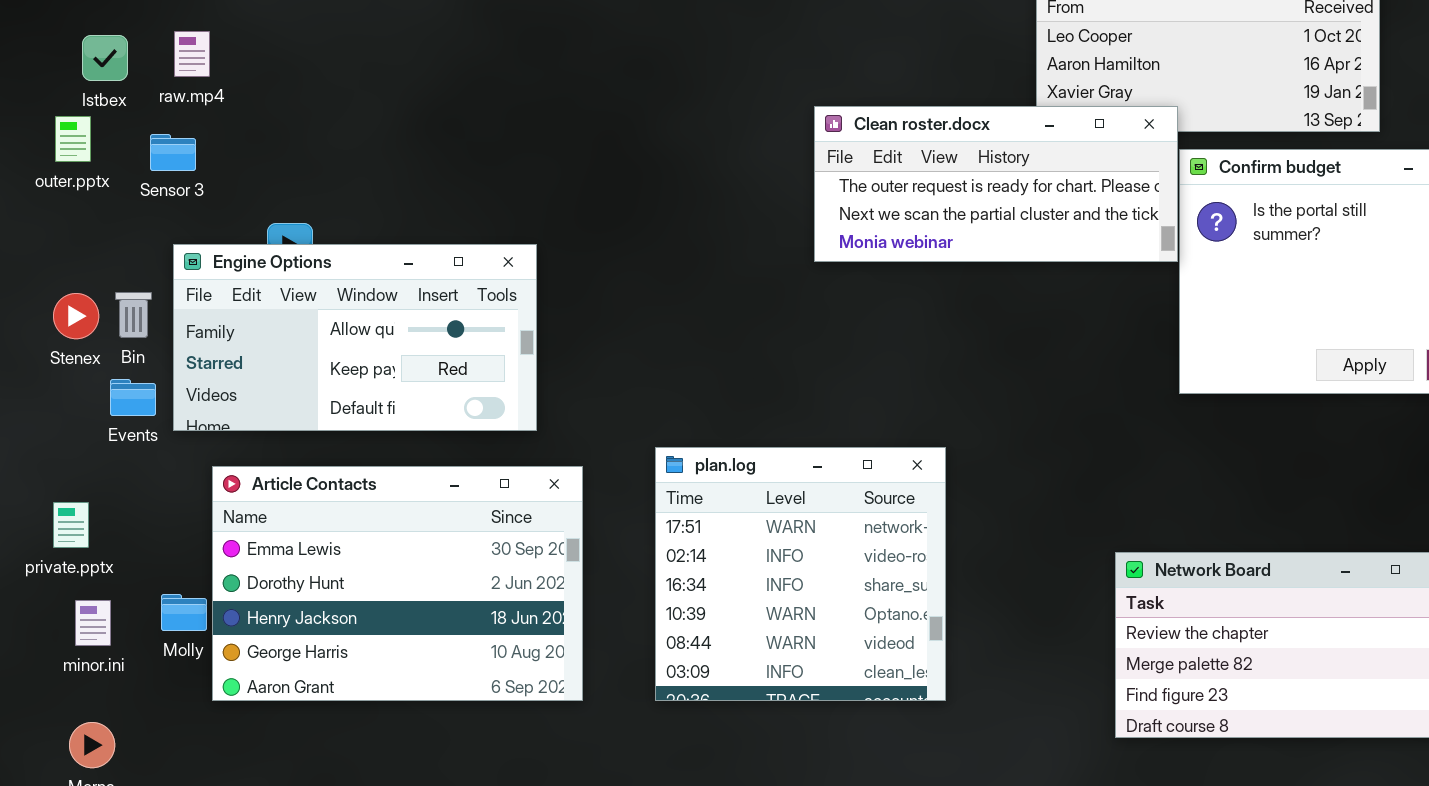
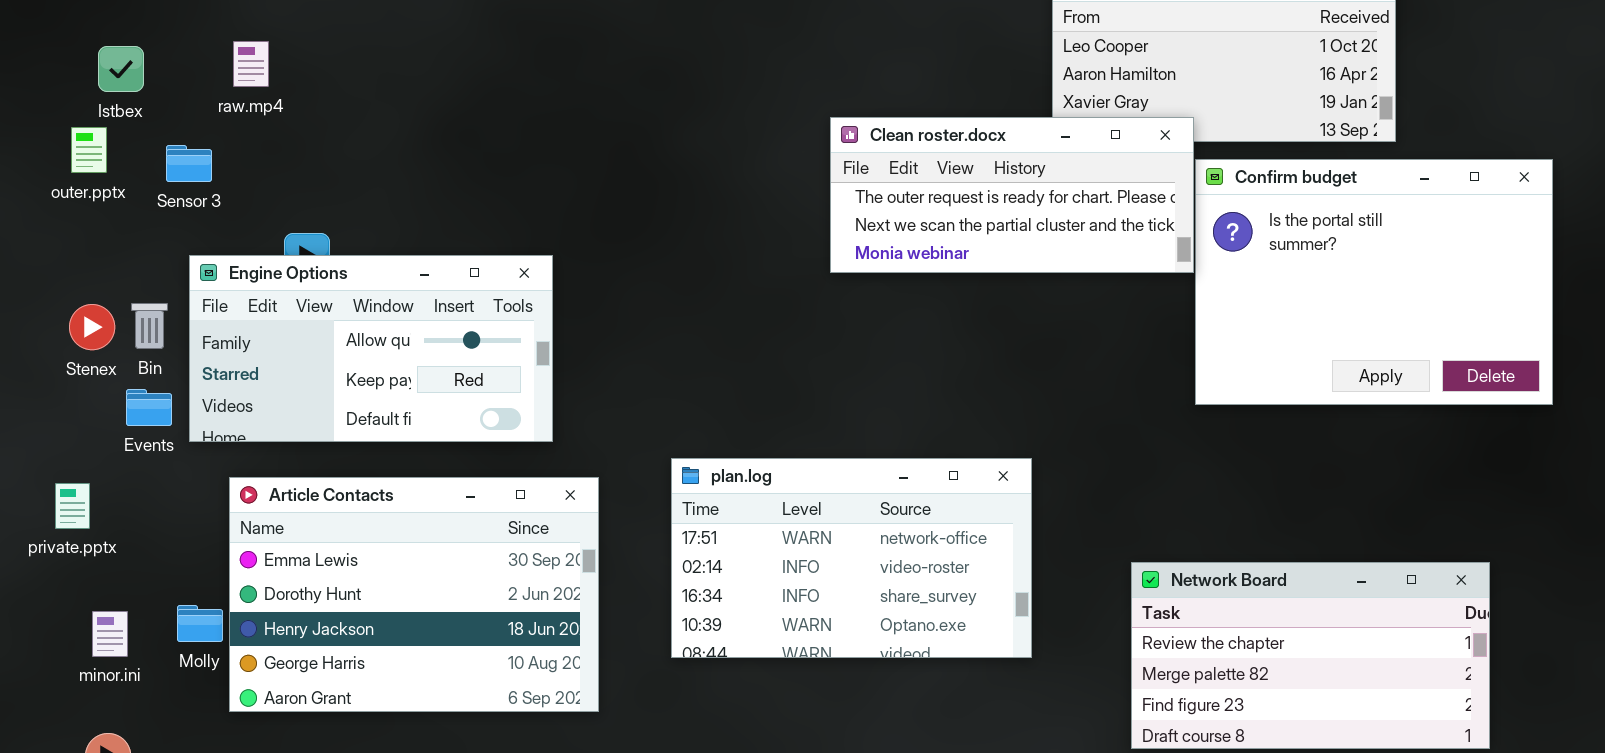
raw.mp4: [174,31,210,77] -> [233,41,269,87], moved
plan.log: [655,447,946,701] -> [671,458,1032,658], resized
private.pptx: [53,502,89,548] -> [55,483,90,529], moved

